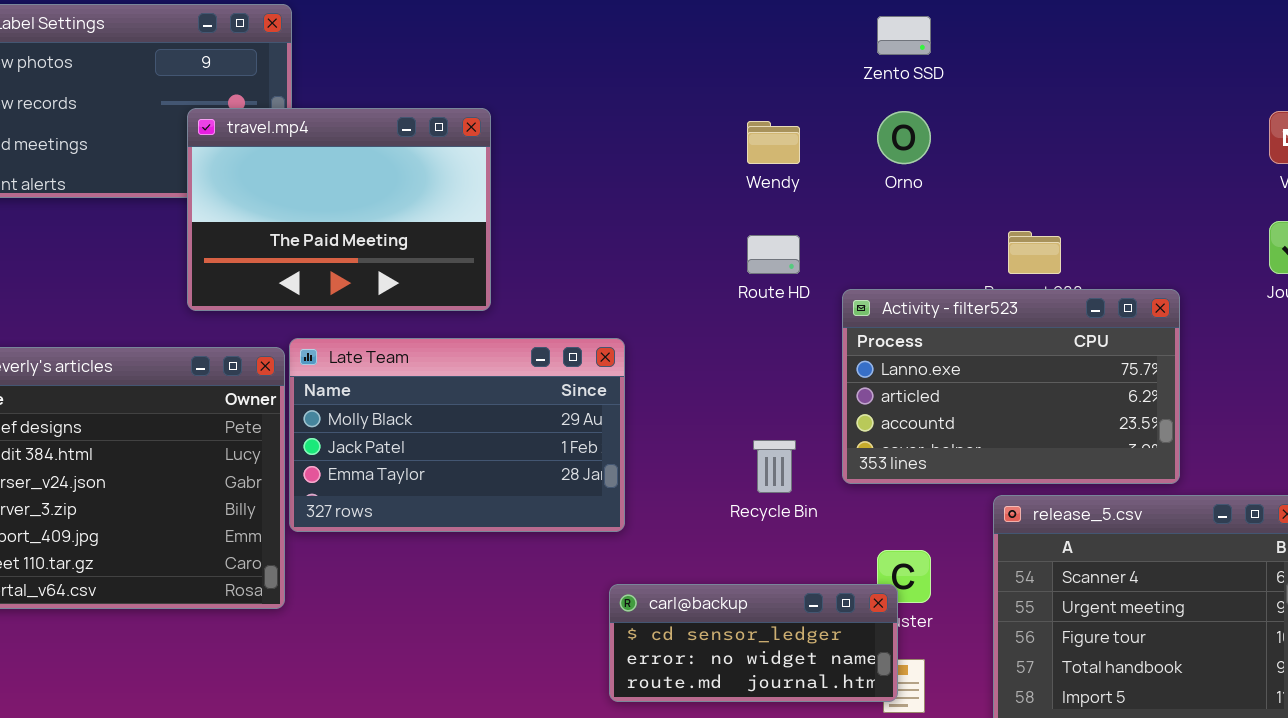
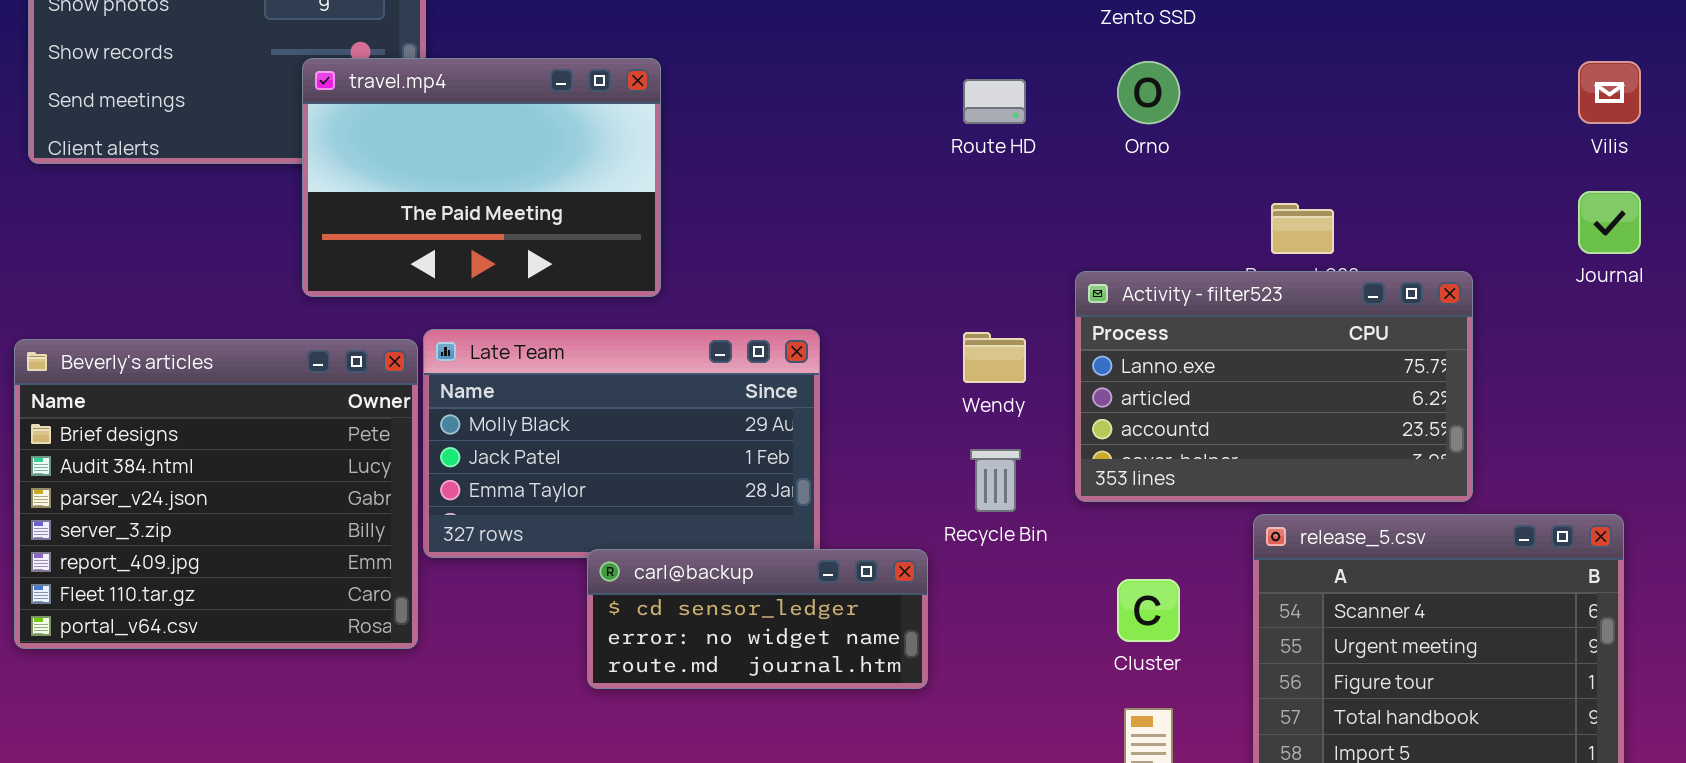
Wendy: [747,121,800,164] -> [963,332,1026,383], moved
Route HD: [747,235,800,274] -> [963,79,1026,124], moved
carl@backup: [609,584,898,702] -> [587,549,928,689], moved

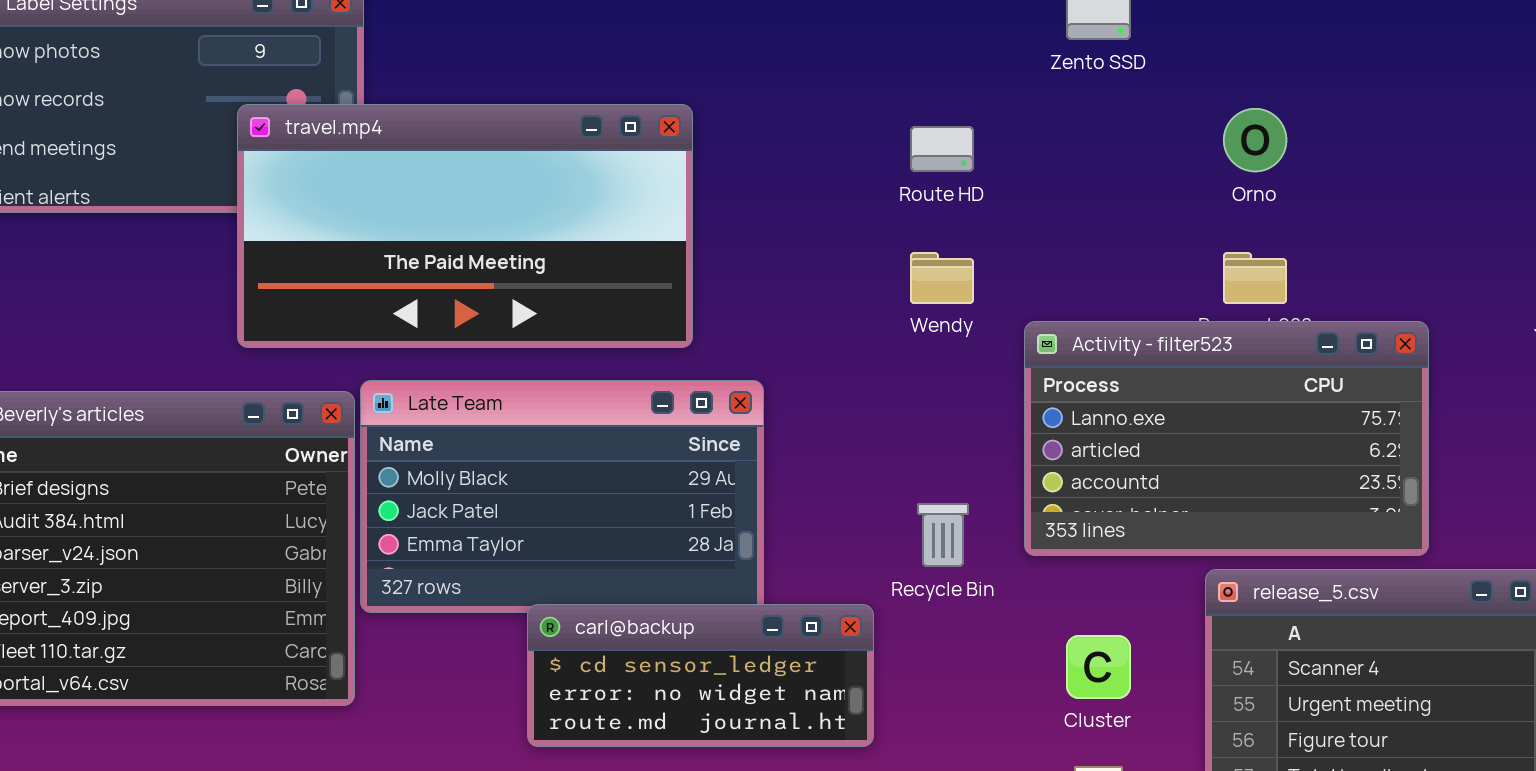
travel.mp4: [302,58,661,297] -> [237,104,693,348], resized
Orno: [1117,61,1180,124] -> [1223,108,1287,172], moved
Wendy: [963,332,1026,383] -> [910,252,974,304], moved

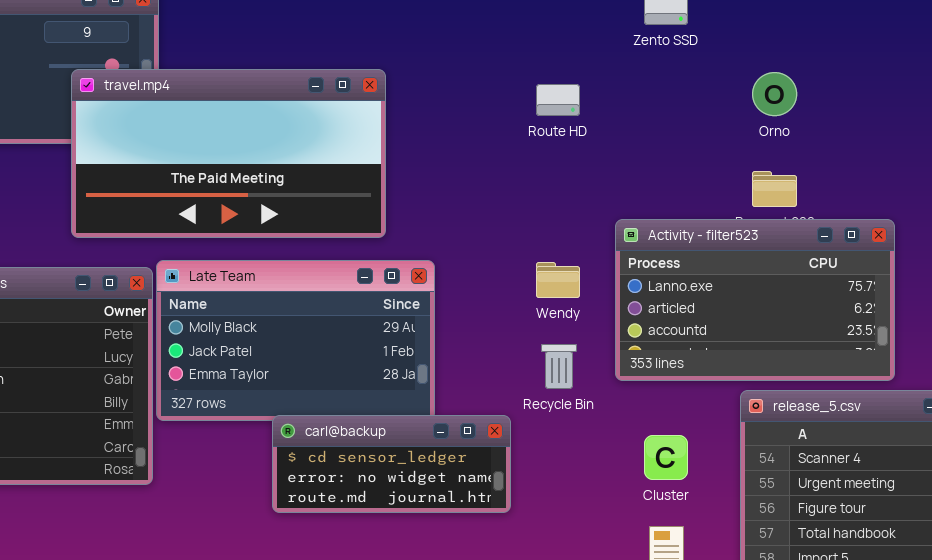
Wendy: [910,252,974,304] -> [536,262,580,298], moved

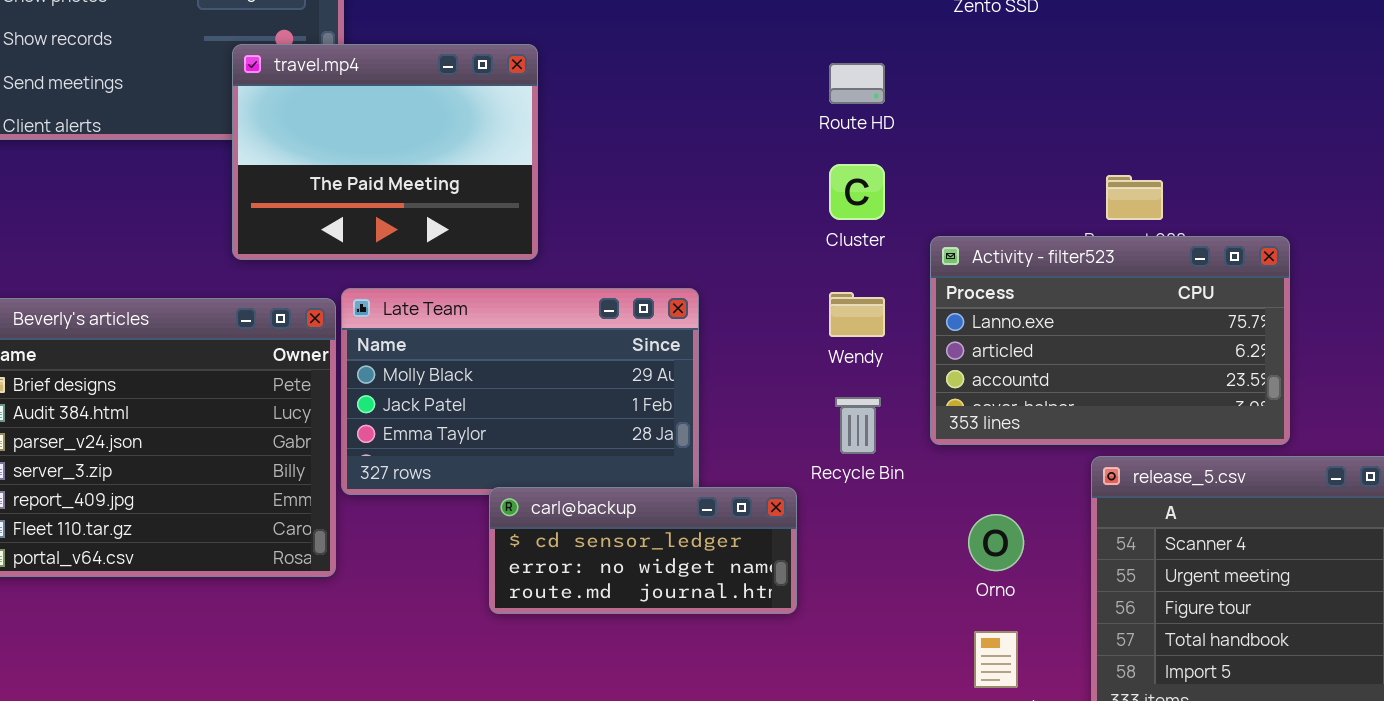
travel.mp4: [71,69,386,238] -> [232,44,538,260], resized
Orno: [752,72,797,116] -> [968,514,1024,571], moved
Cluster: [644,435,688,480] -> [829,164,885,220], moved

